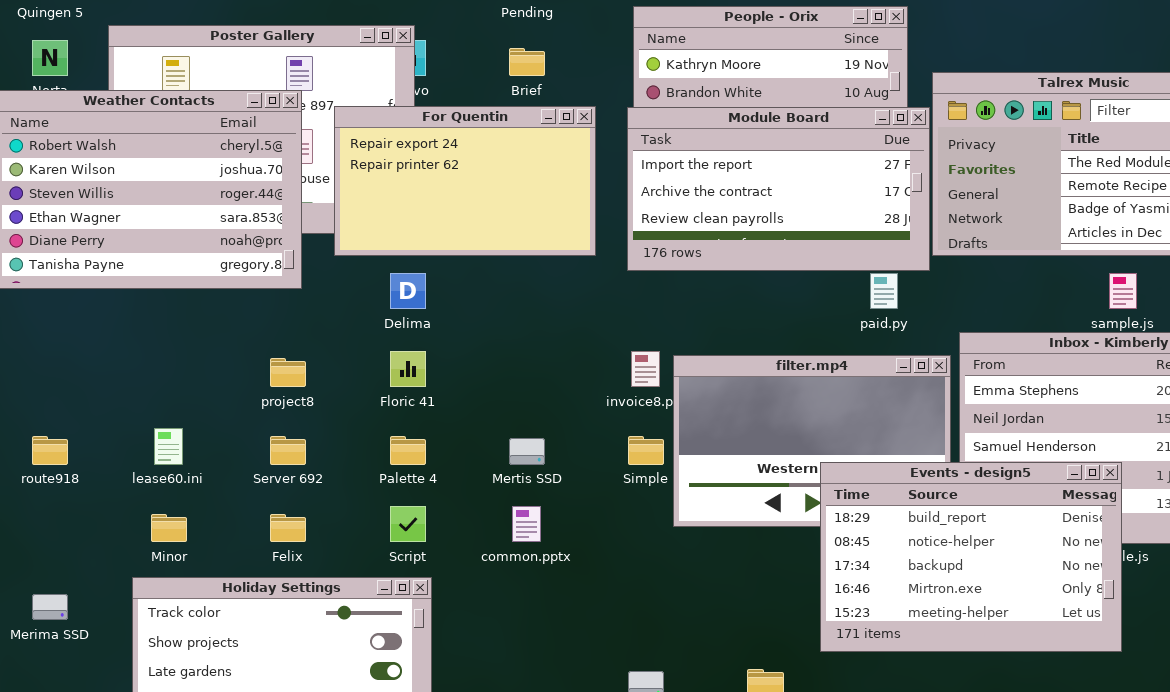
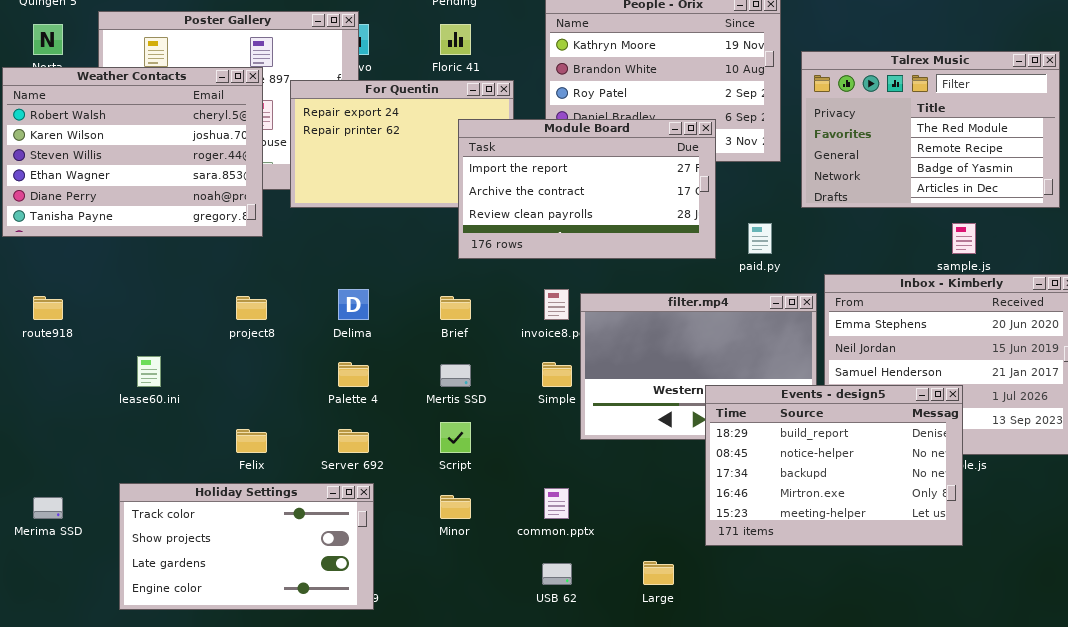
Brief: [509,48,545,76] -> [440,296,471,320], moved
Module Board: [627,107,930,271] -> [458,119,716,259], moved
Delima: [390,273,426,309] -> [338,289,369,320], moved
Floric 41: [390,351,426,387] -> [440,24,471,55], moved
route918: [32,436,68,465] -> [33,296,63,320], moved
Server 692: [270,436,306,465] -> [338,429,369,453], moved
Script: [390,506,426,542] -> [440,422,471,453], moved
common.pptx: [512,506,541,542] -> [544,488,569,519], moved
Minor: [151,514,187,542] -> [440,495,471,519], moved

